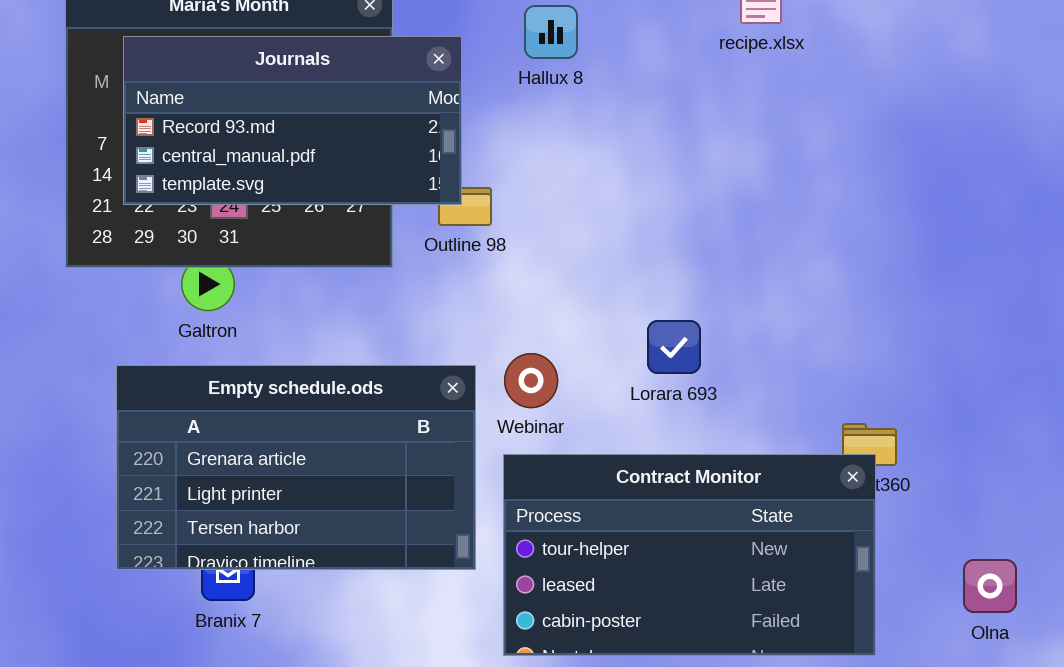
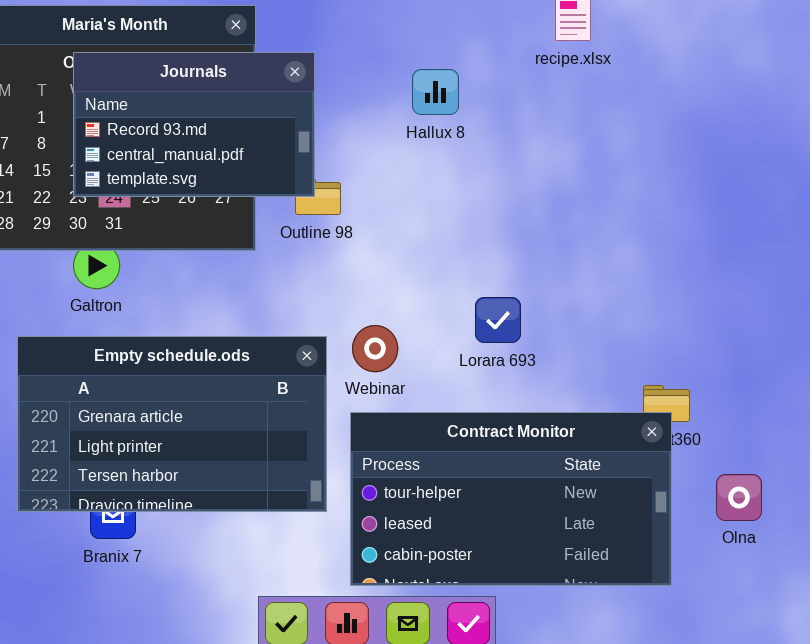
Hallux 8: [524,5,578,59] -> [412,69,459,115], moved
Journals: [123,36,462,205] -> [73,52,315,197], resized
Olna: [963,559,1017,613] -> [716,474,762,521], moved

